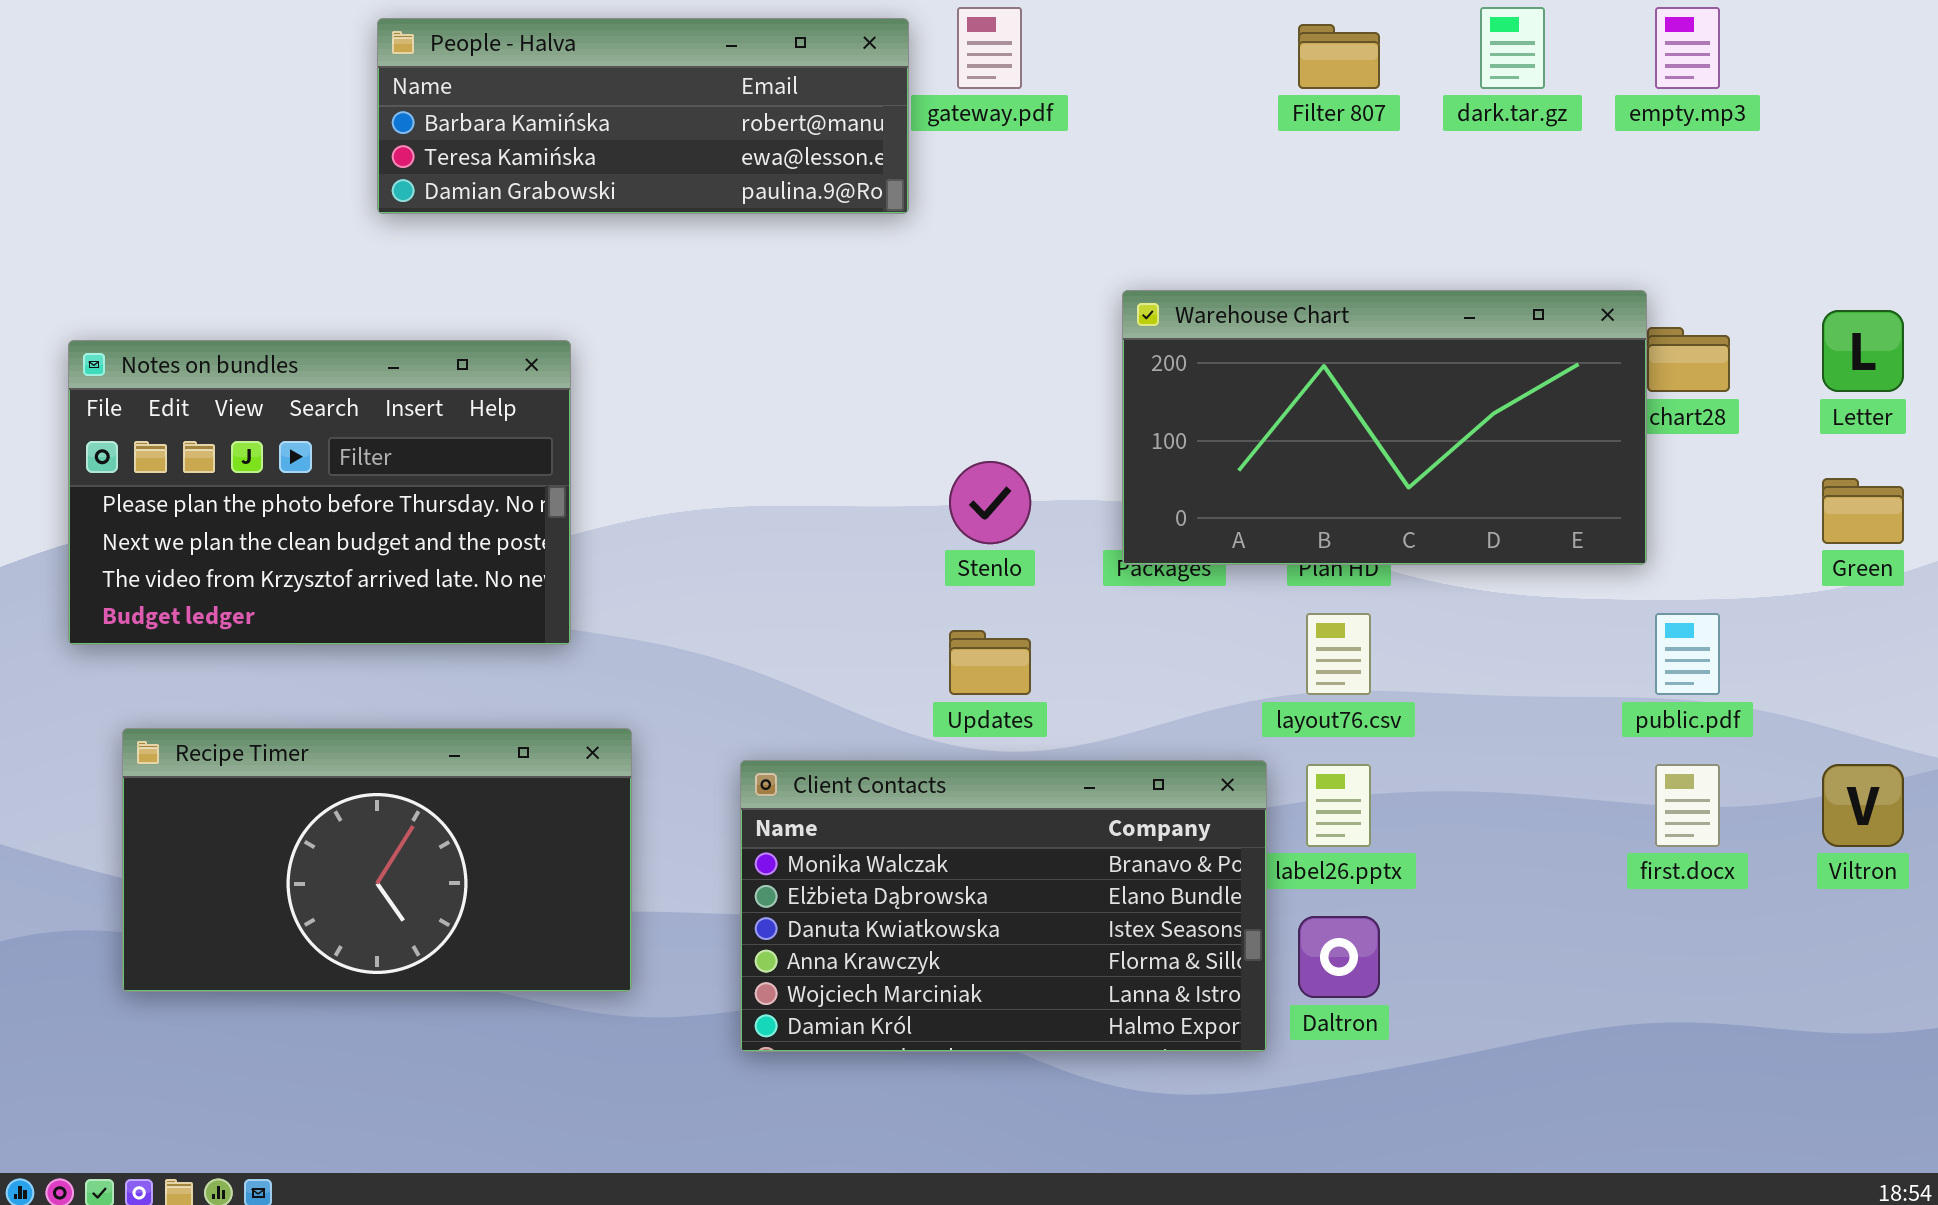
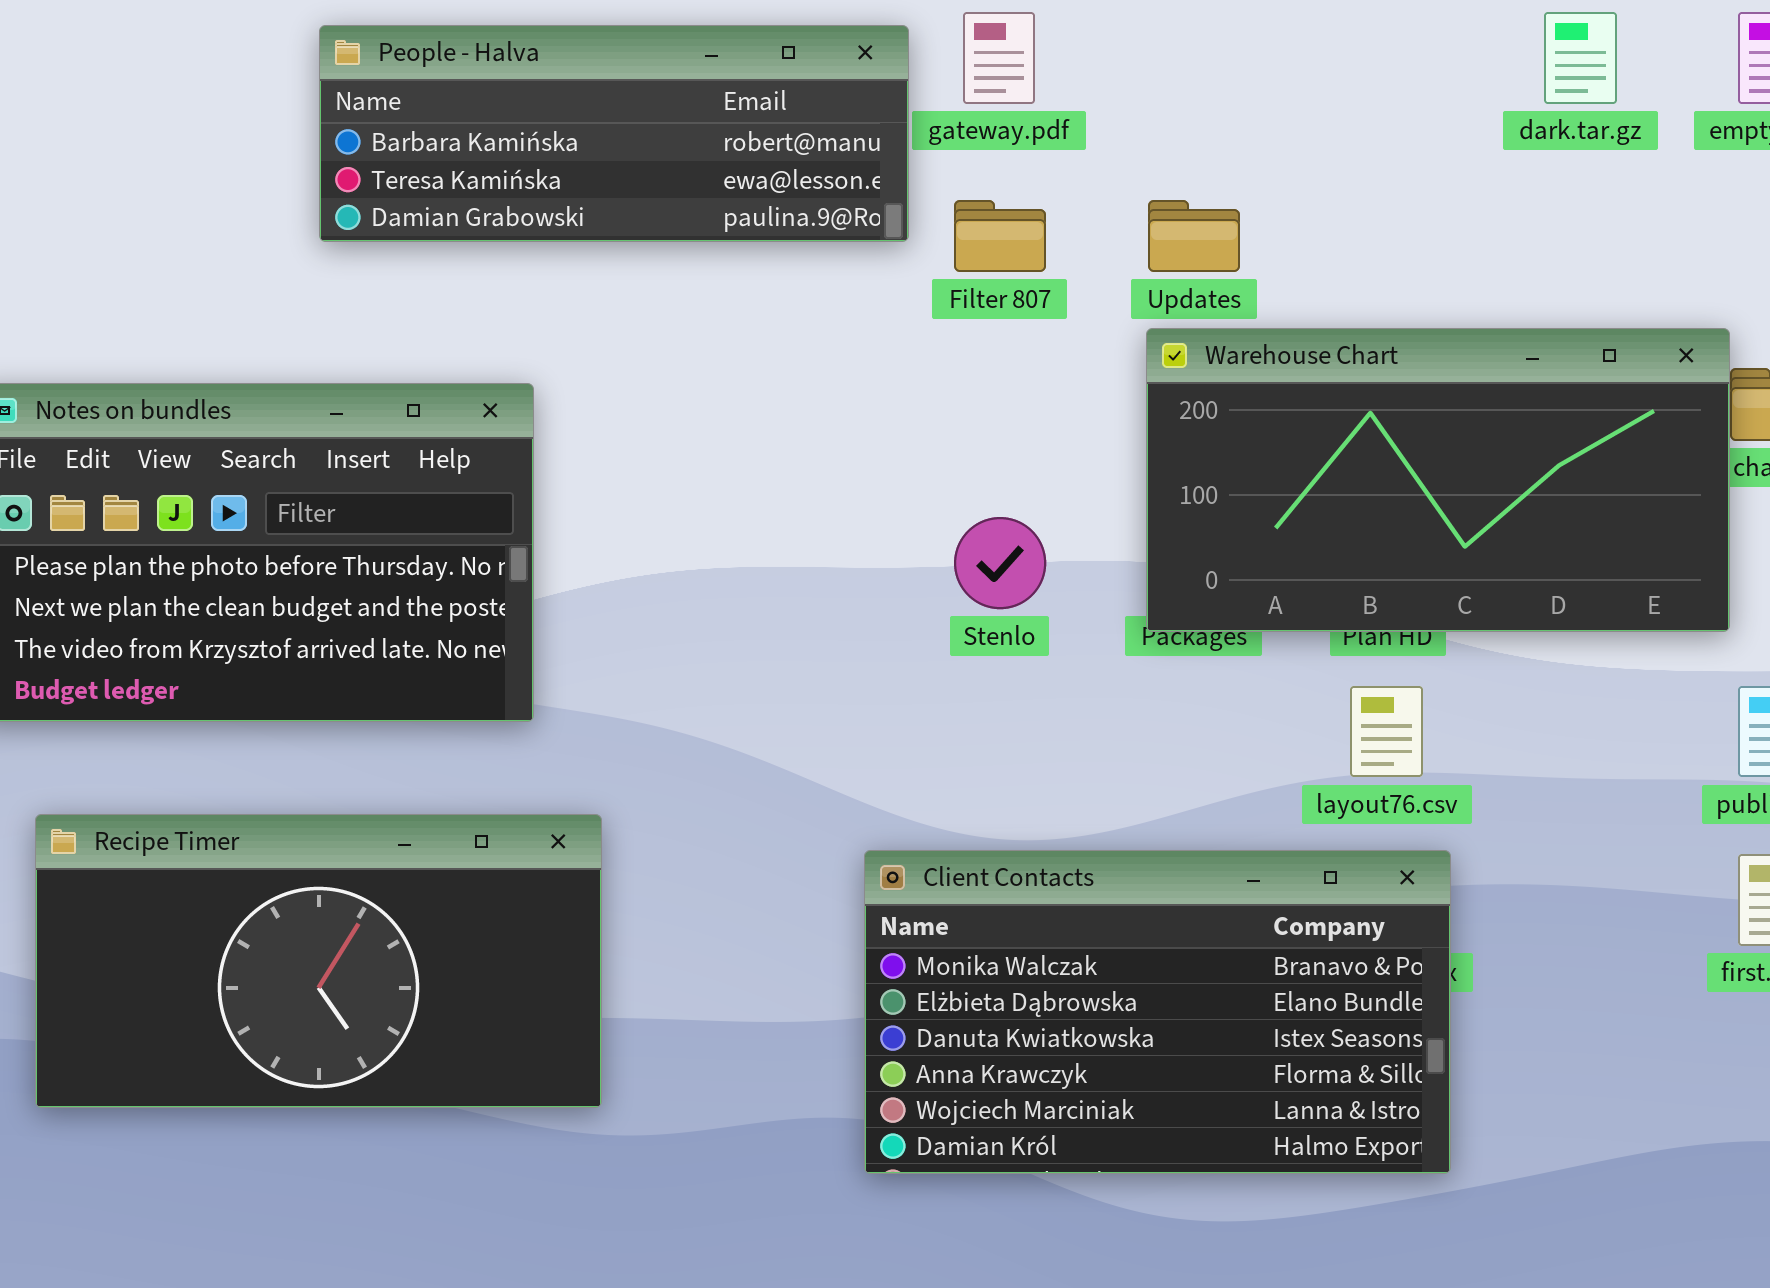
Filter 807: [1298,24,1380,89] -> [954,200,1046,272], moved
Updates: [949,630,1031,695] -> [1148,200,1240,272], moved
Client Contacts: [740,760,1267,1052] -> [864,850,1451,1174], moved

